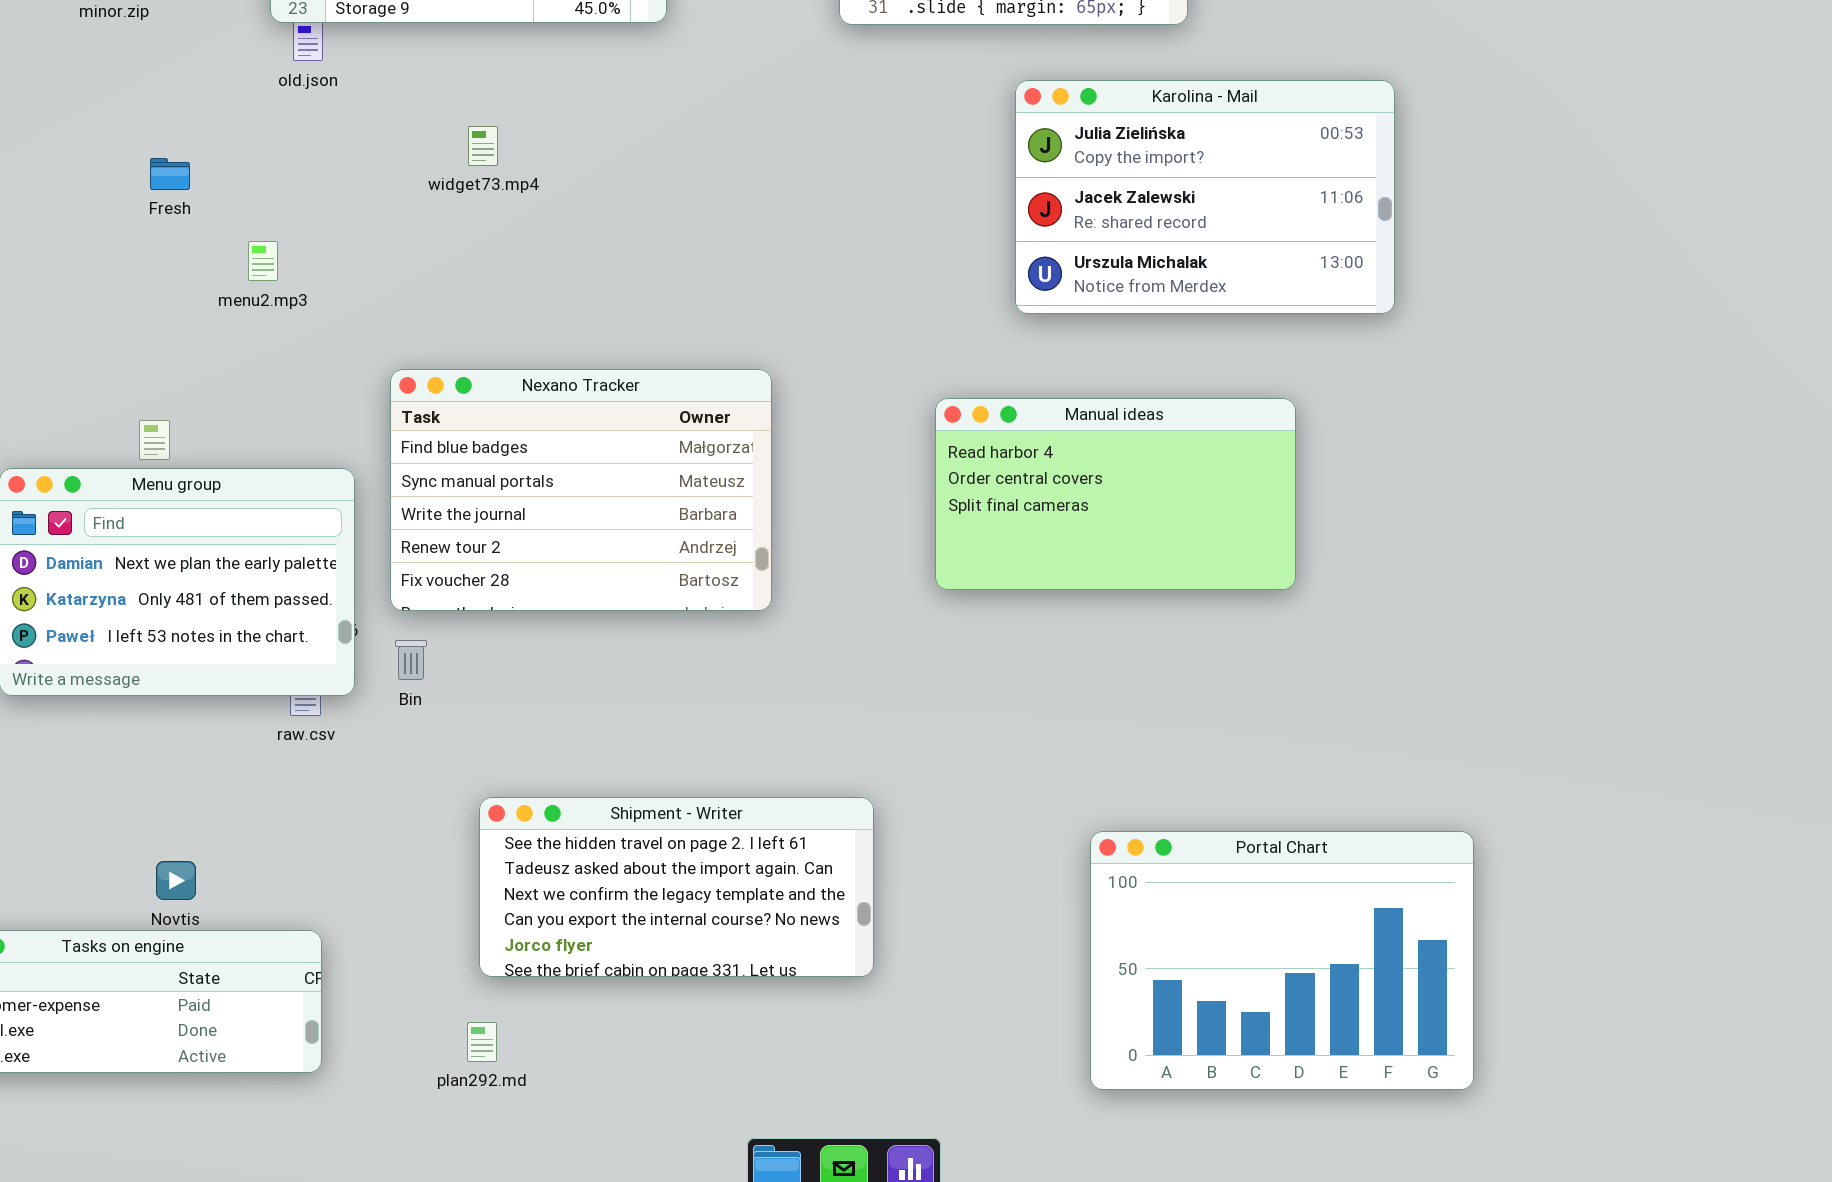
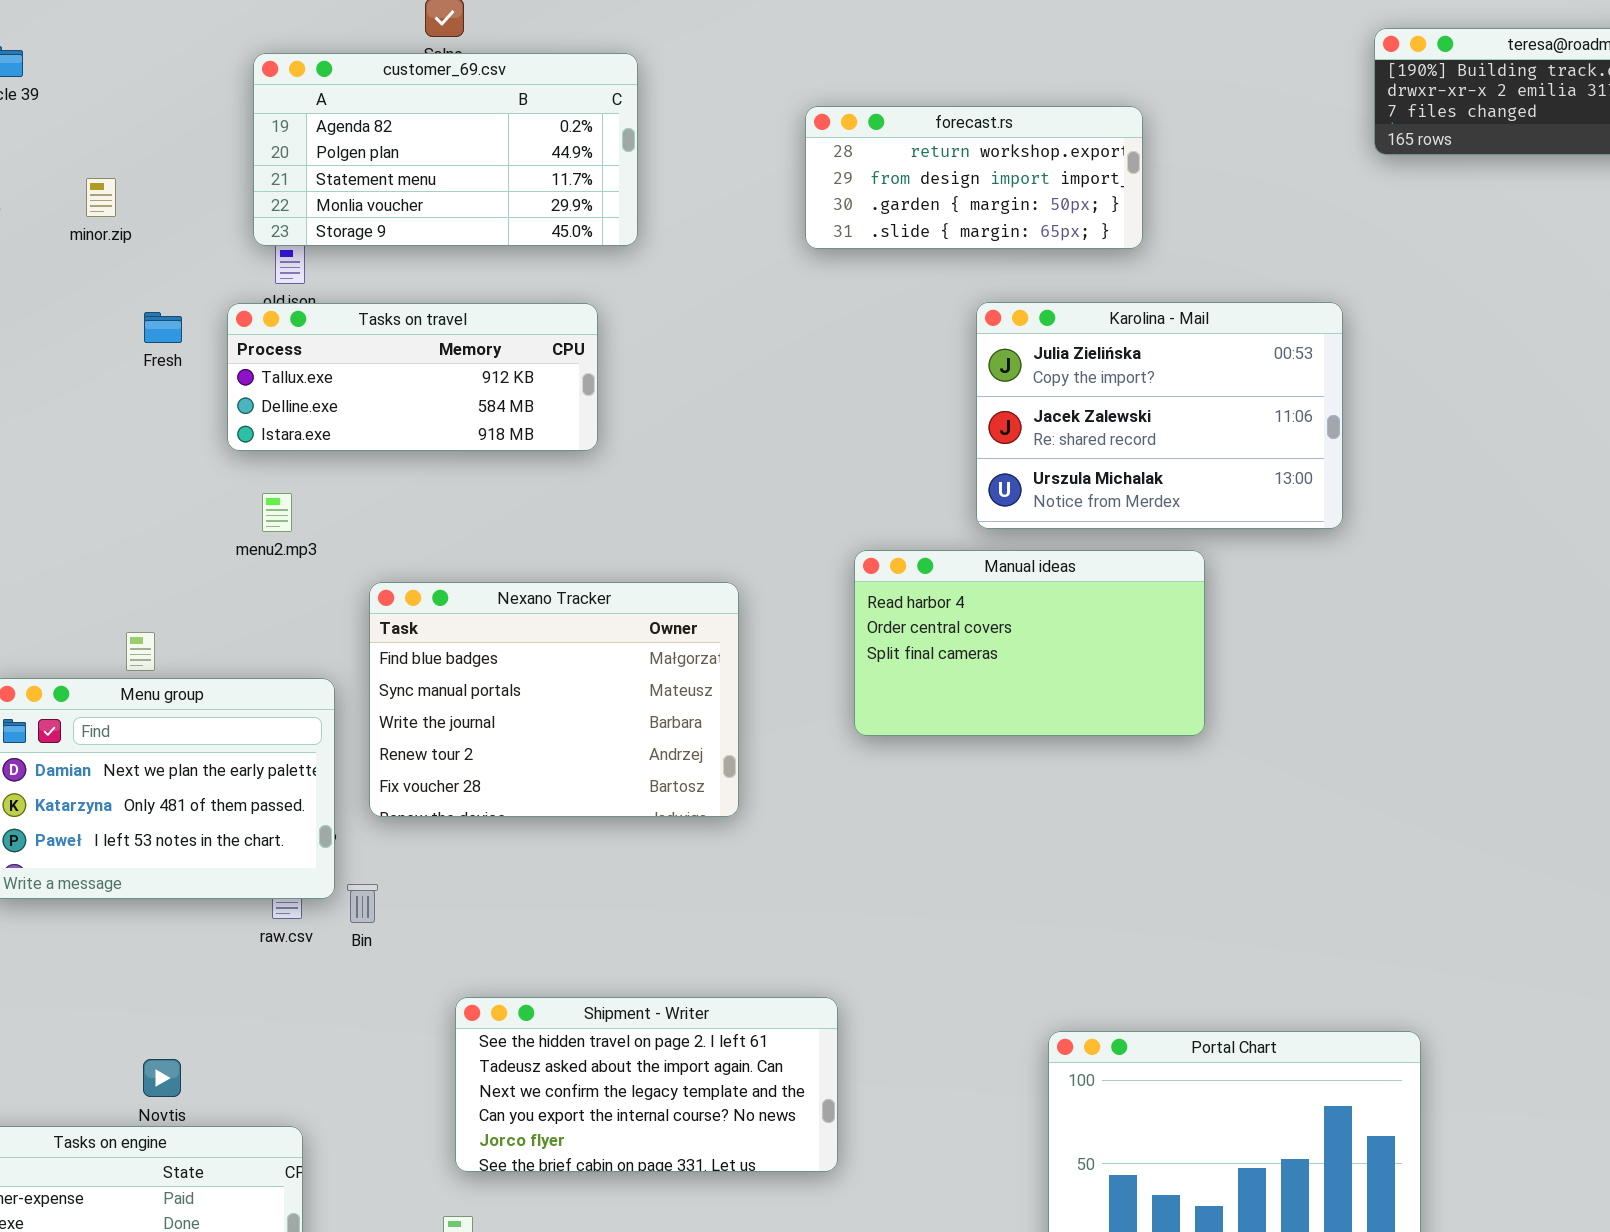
Tasks on travel: none -> [227,303,598,451], opened
Fresh: [150,158,190,190] -> [144,312,182,343], moved
menu2.mp3: [248,241,278,281] -> [262,493,292,532], moved
Manual ideas: [935,398,1296,590] -> [854,550,1205,736], moved
Bin: [395,640,427,680] -> [347,884,378,923], moved

